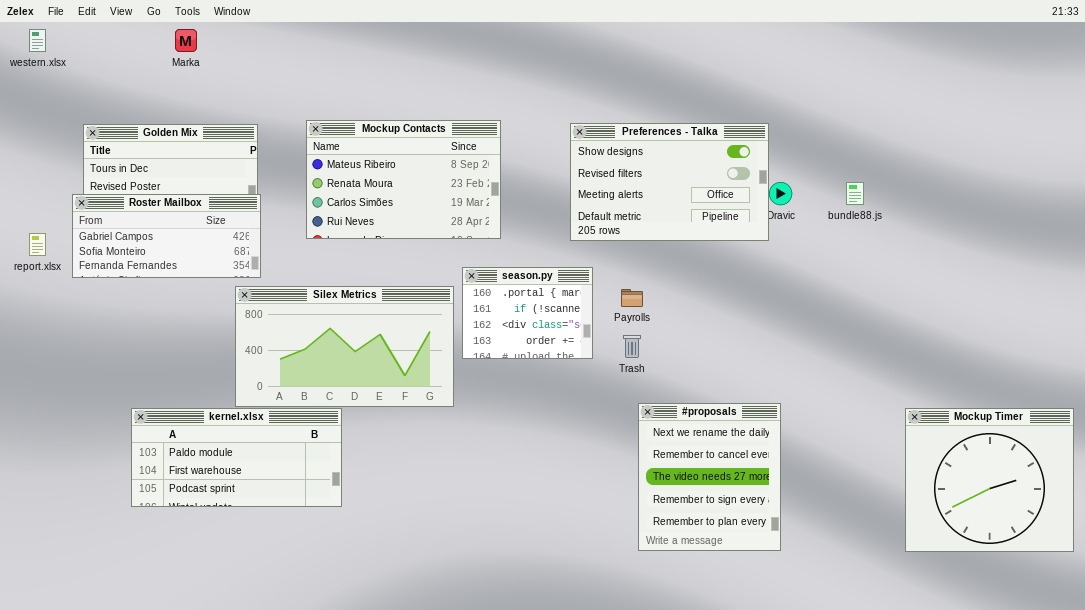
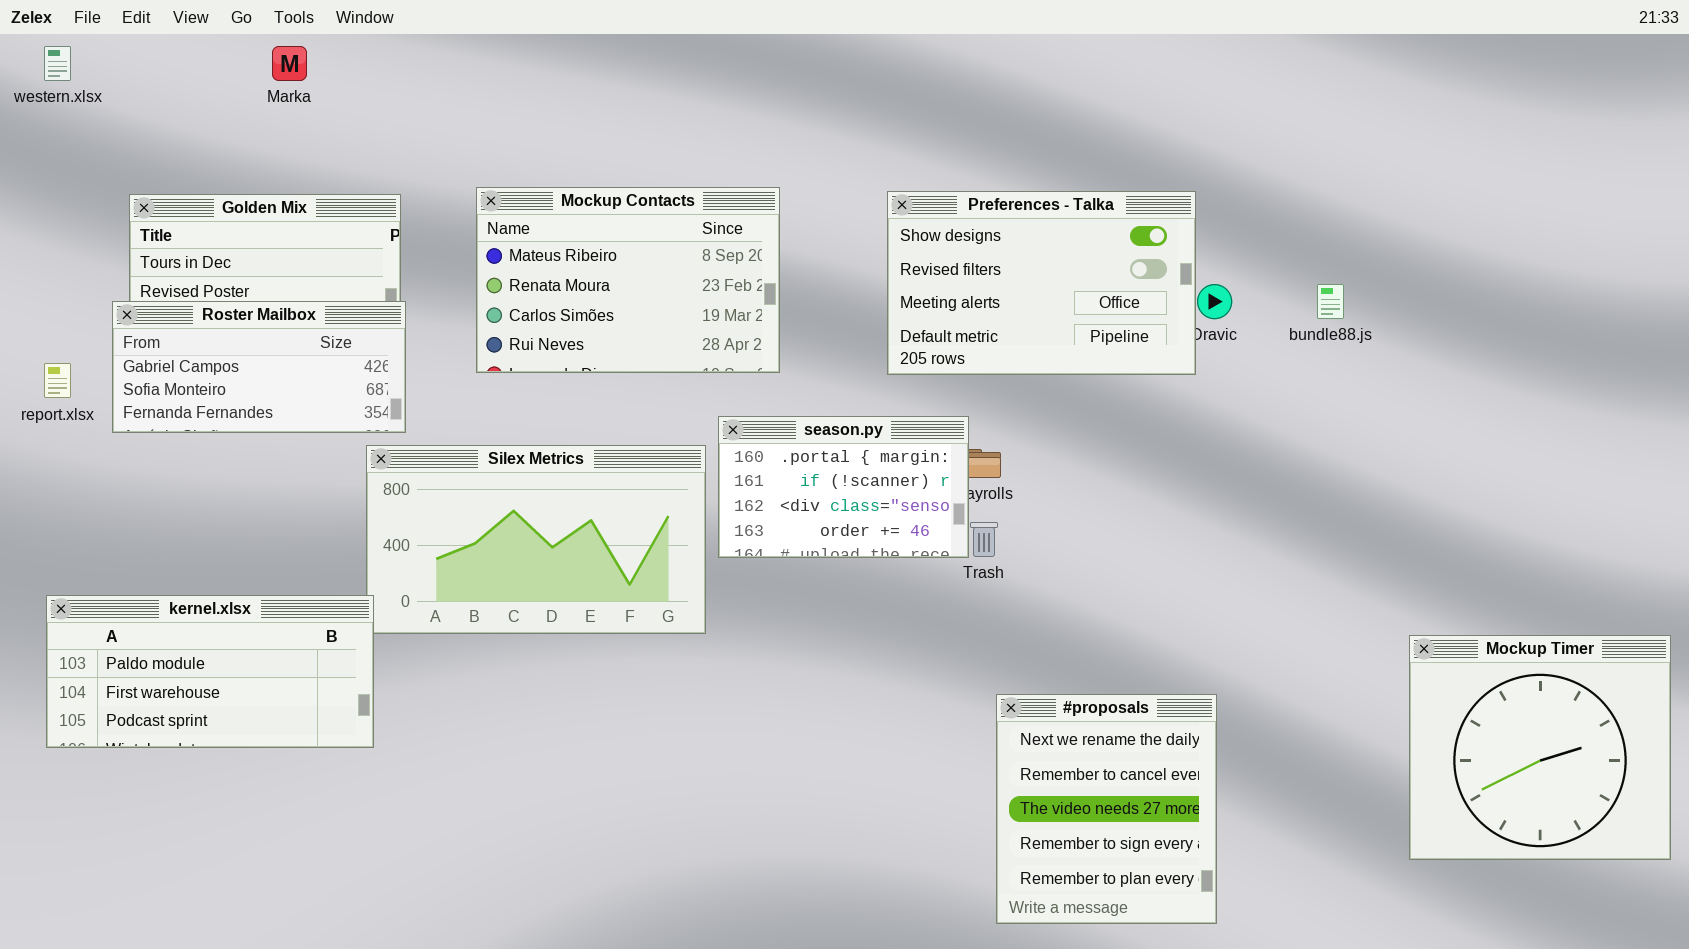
season.py: [462,267,593,359] -> [718,416,969,558], resized
#proposals: [638,403,781,551] -> [996,694,1217,924], moved
kernel.xlsx: [131,408,342,507] -> [46,595,374,748], moved

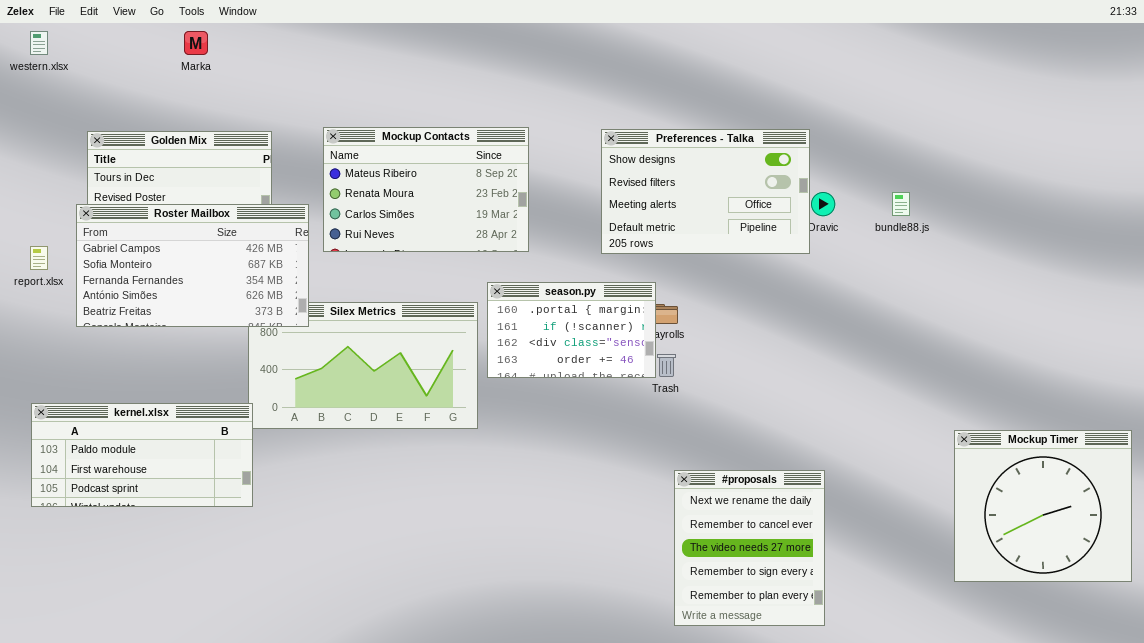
Roster Mailbox: [112,301,406,433] -> [76,204,309,327], resized

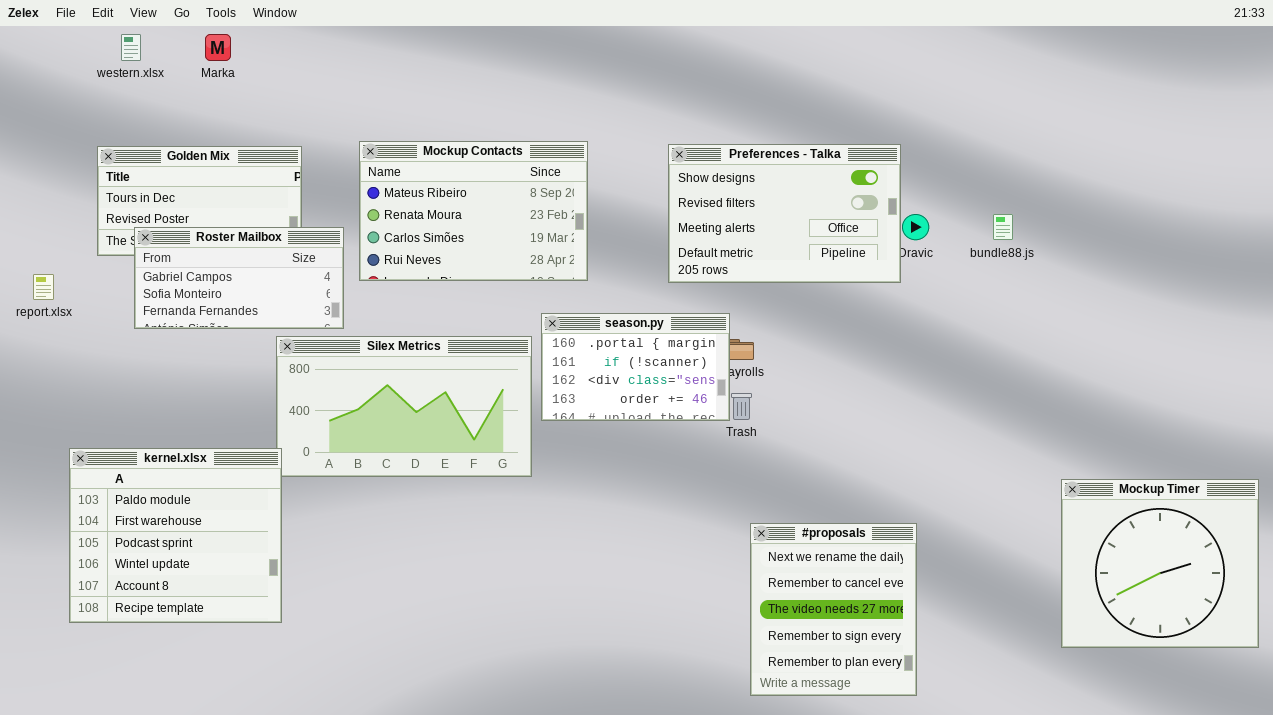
western.xlsx: [30,31,48,55] -> [121,34,141,61], moved
Roster Mailbox: [76,204,309,327] -> [134,227,344,329], resized
kernel.xlsx: [31,403,253,507] -> [69,448,282,623], resized

